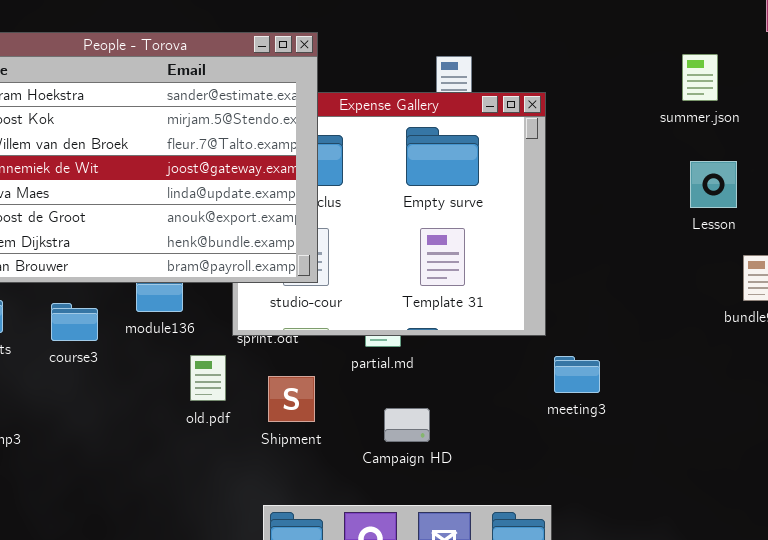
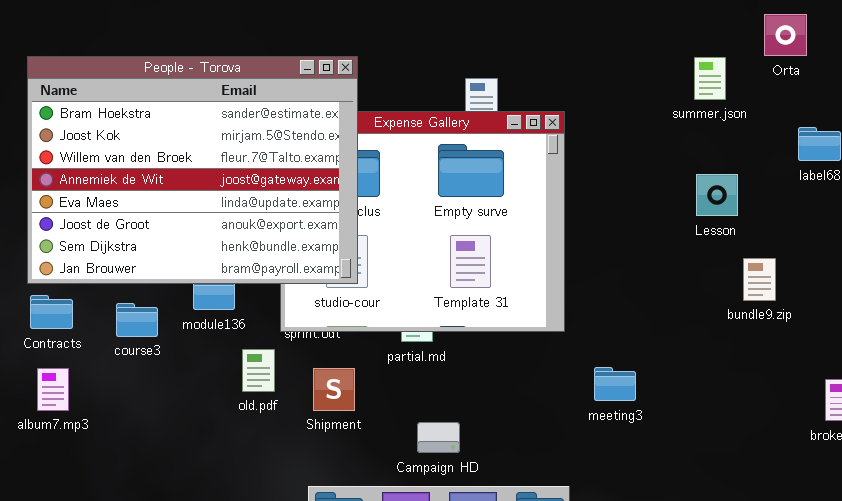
summer.json: [682,54,718,101] -> [694,57,726,100], moved
meeting3: [554,356,600,393] -> [594,367,636,401], moved
Campaign HD: [384,408,430,442] -> [417,422,460,453], moved

